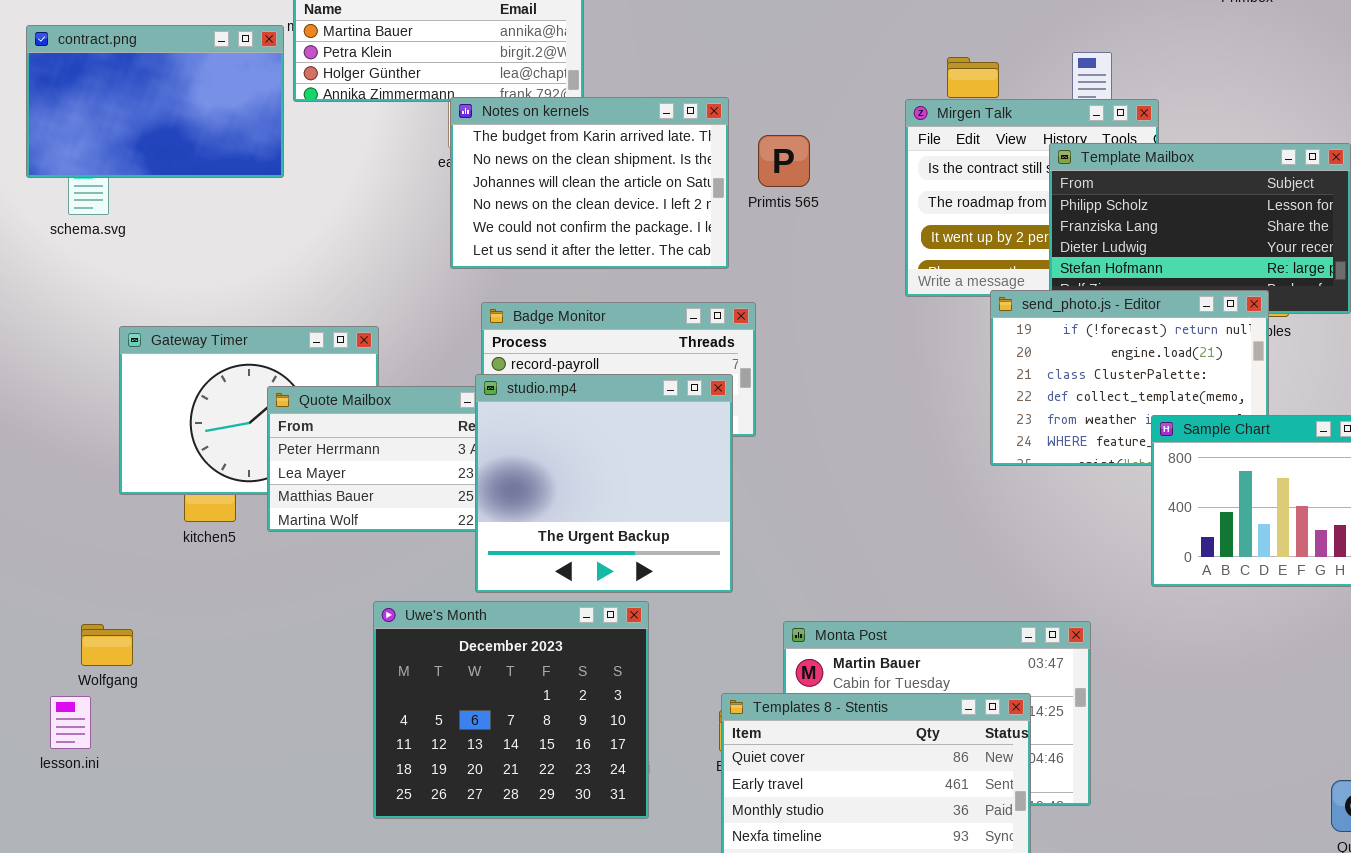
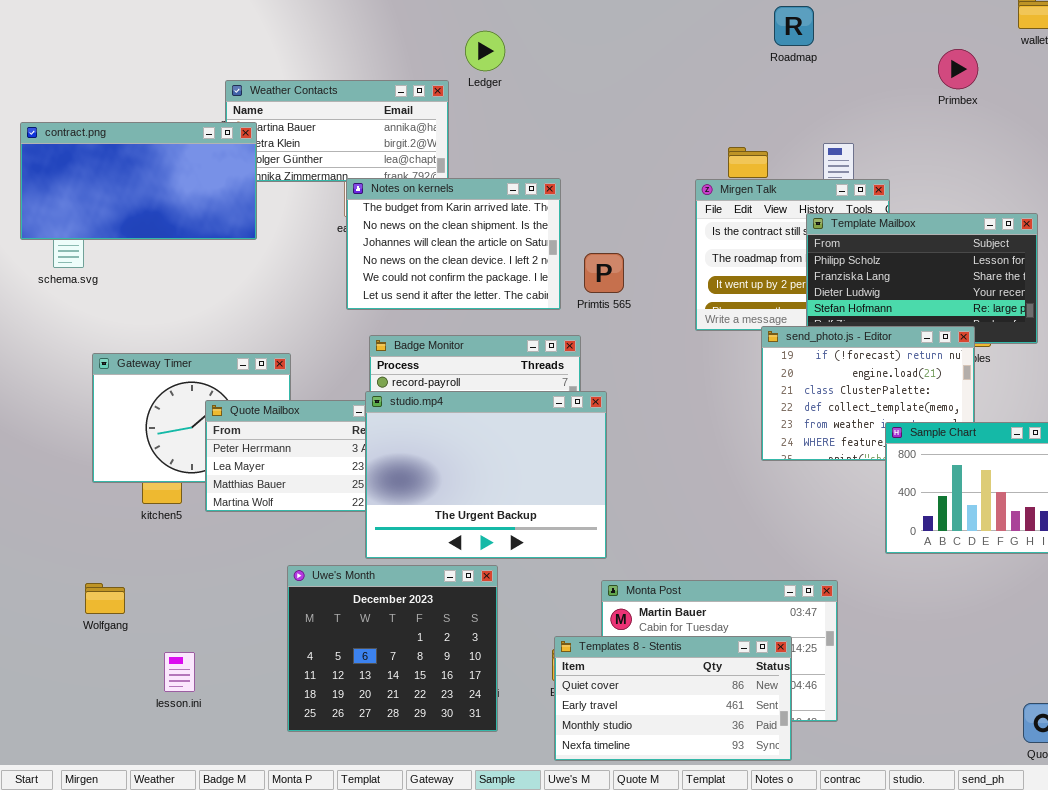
contract.png: [26,25,284,178] -> [20,122,257,240], resized
Primtis 565: [758,135,810,187] -> [584,253,624,293], moved
studio.mp4: [475,374,733,593] -> [365,391,607,559], resized
Wolfgang: [81,624,133,666] -> [85,583,125,614], moved
lesson.ini: [50,696,91,749] -> [164,652,195,692], moved

